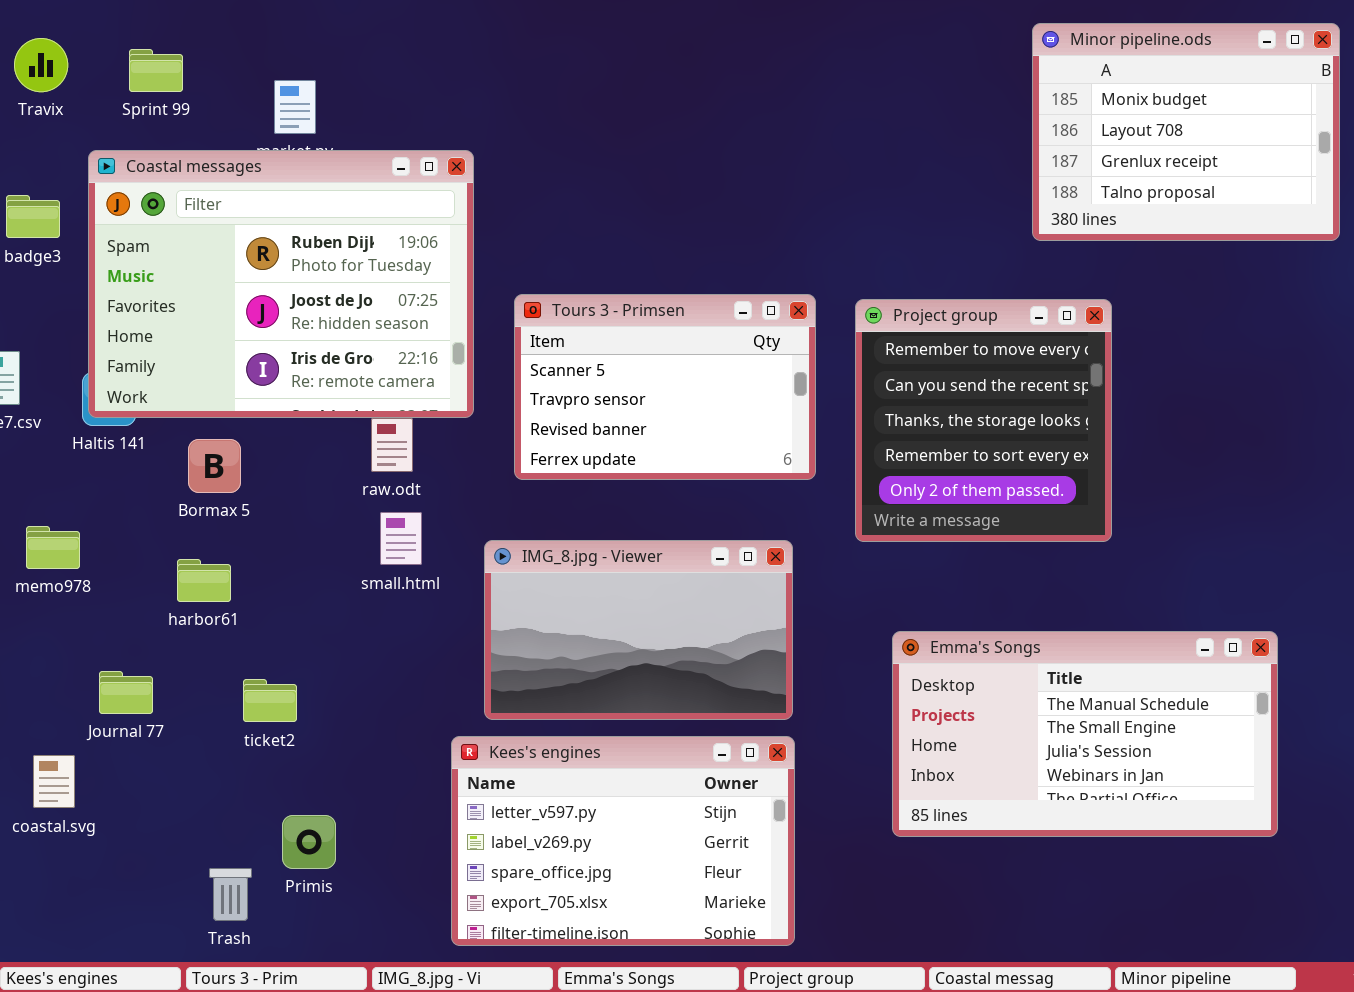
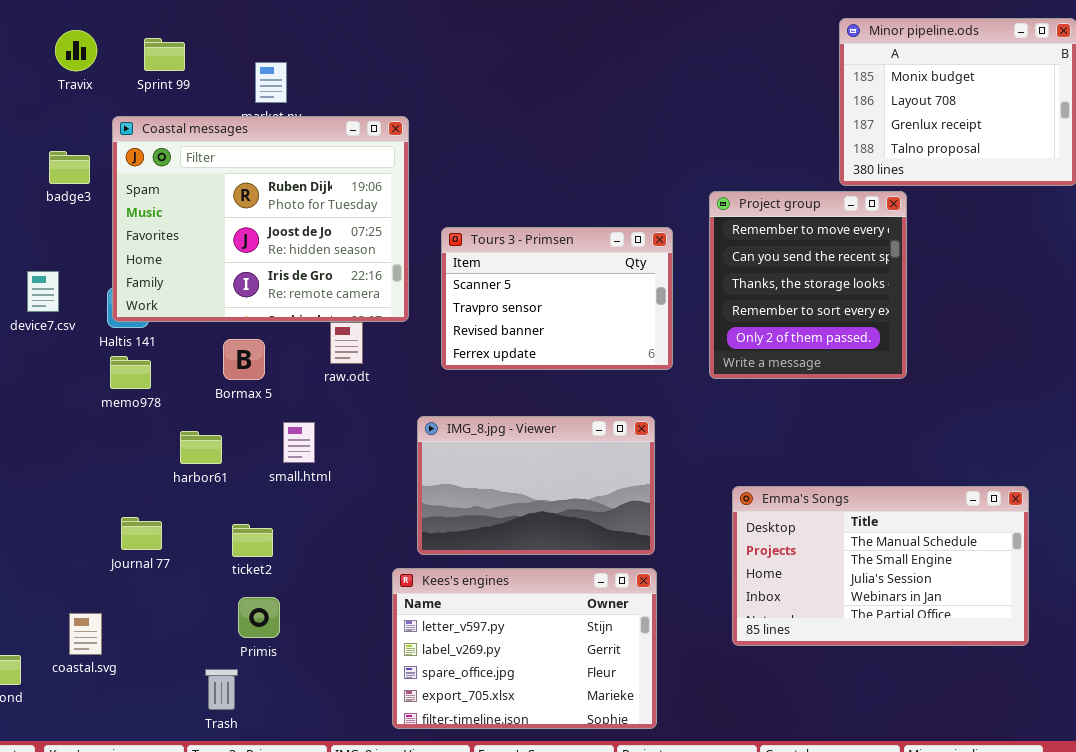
Project group: [855,299,1112,542] -> [709,191,907,379], moved
Bormax 5: [188,439,241,493] -> [223,339,265,380], moved
small.html: [380,512,422,565] -> [283,422,315,463], moved
memo978: [26,526,80,569] -> [110,356,151,389], moved
coastal.svg: [33,755,75,808] -> [69,613,102,655], moved
Primis: [282,815,336,869] -> [238,597,280,638], moved

